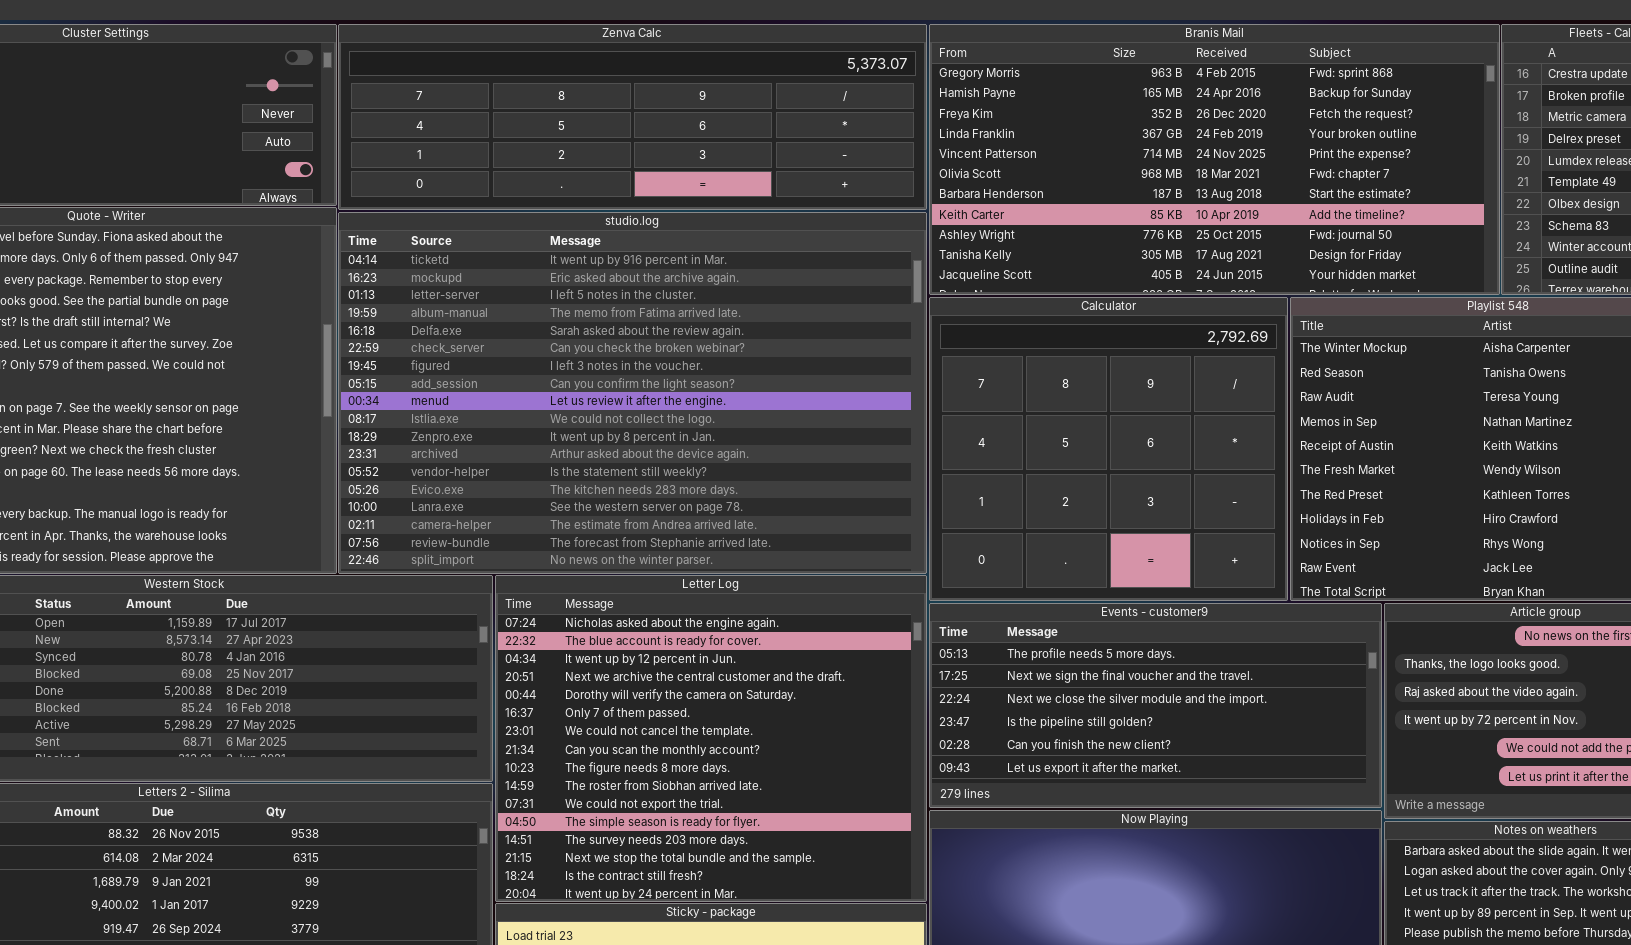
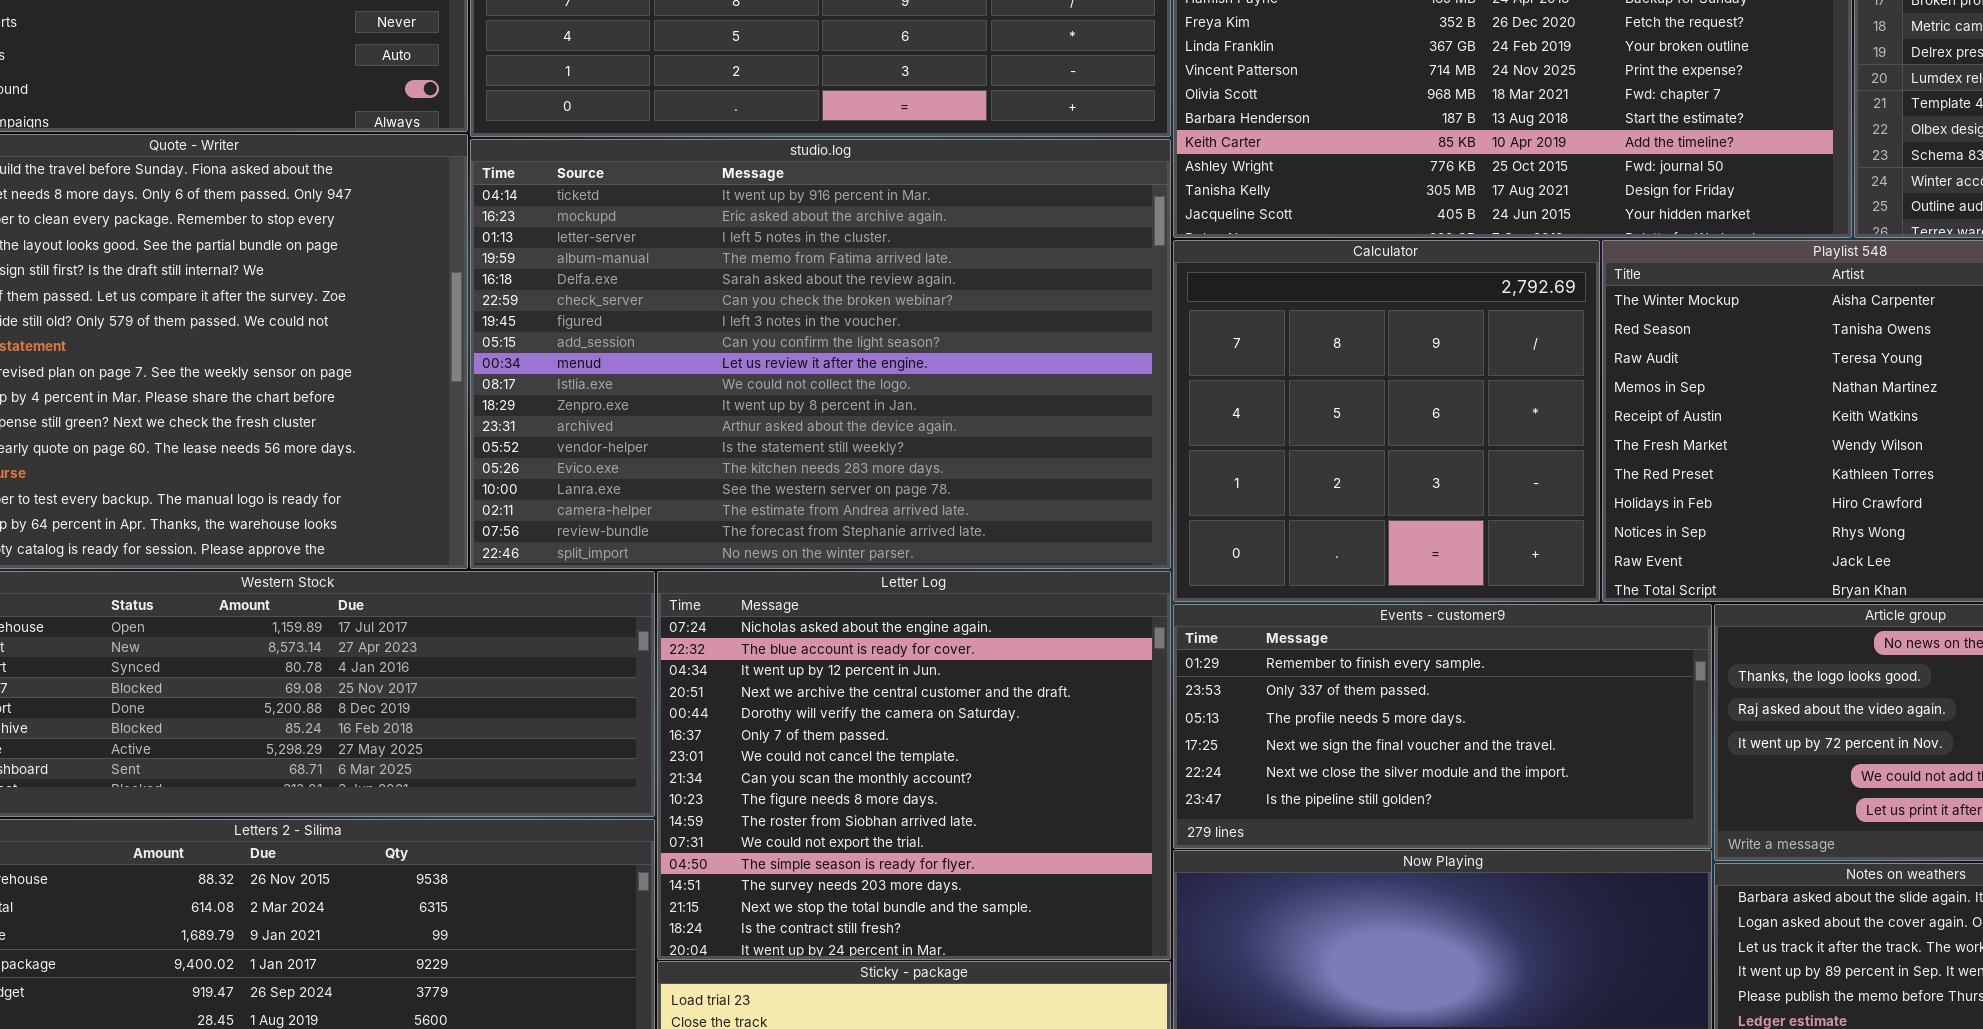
Events - customer9: [929,603,1382,808] -> [1173,604,1712,849], scrolled up 2 rows

